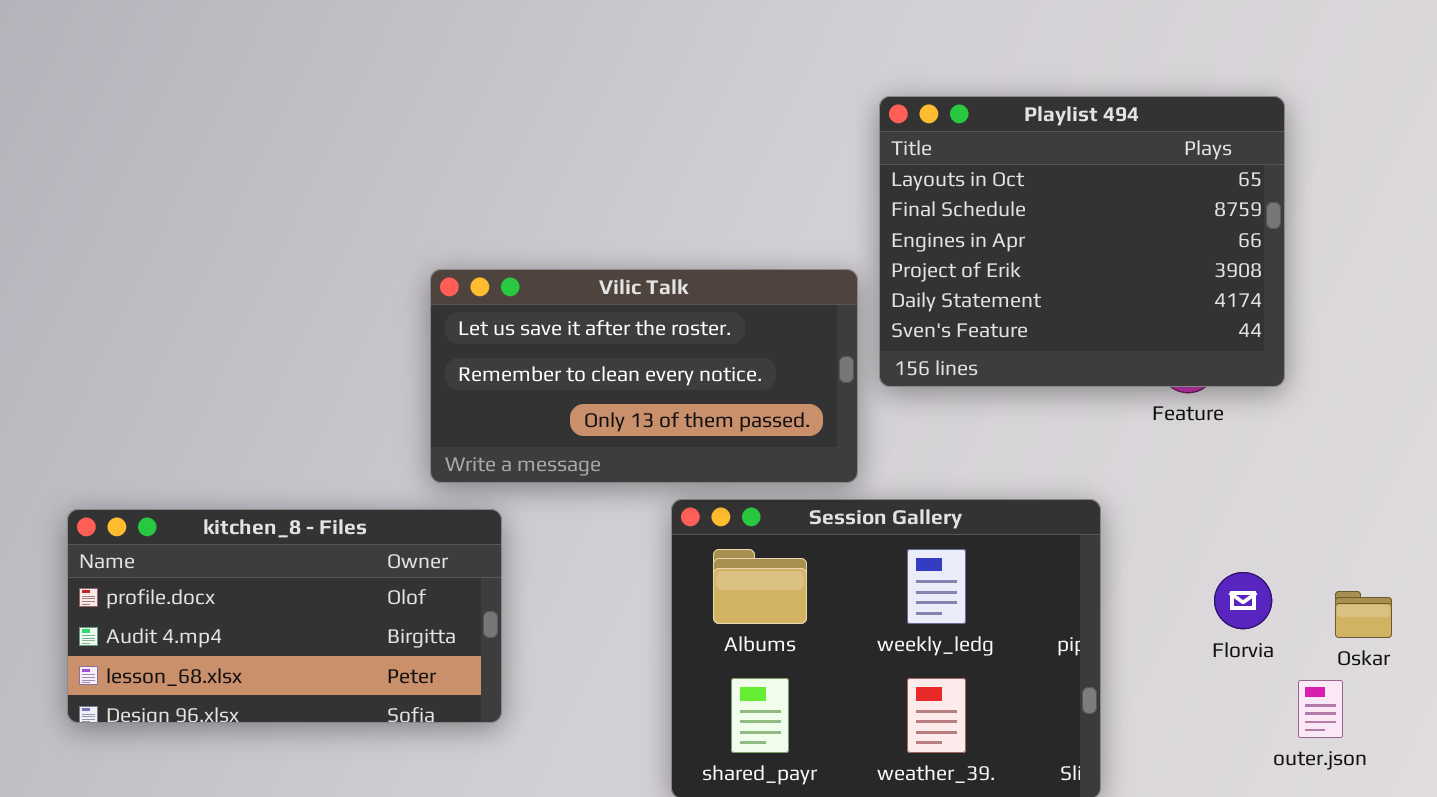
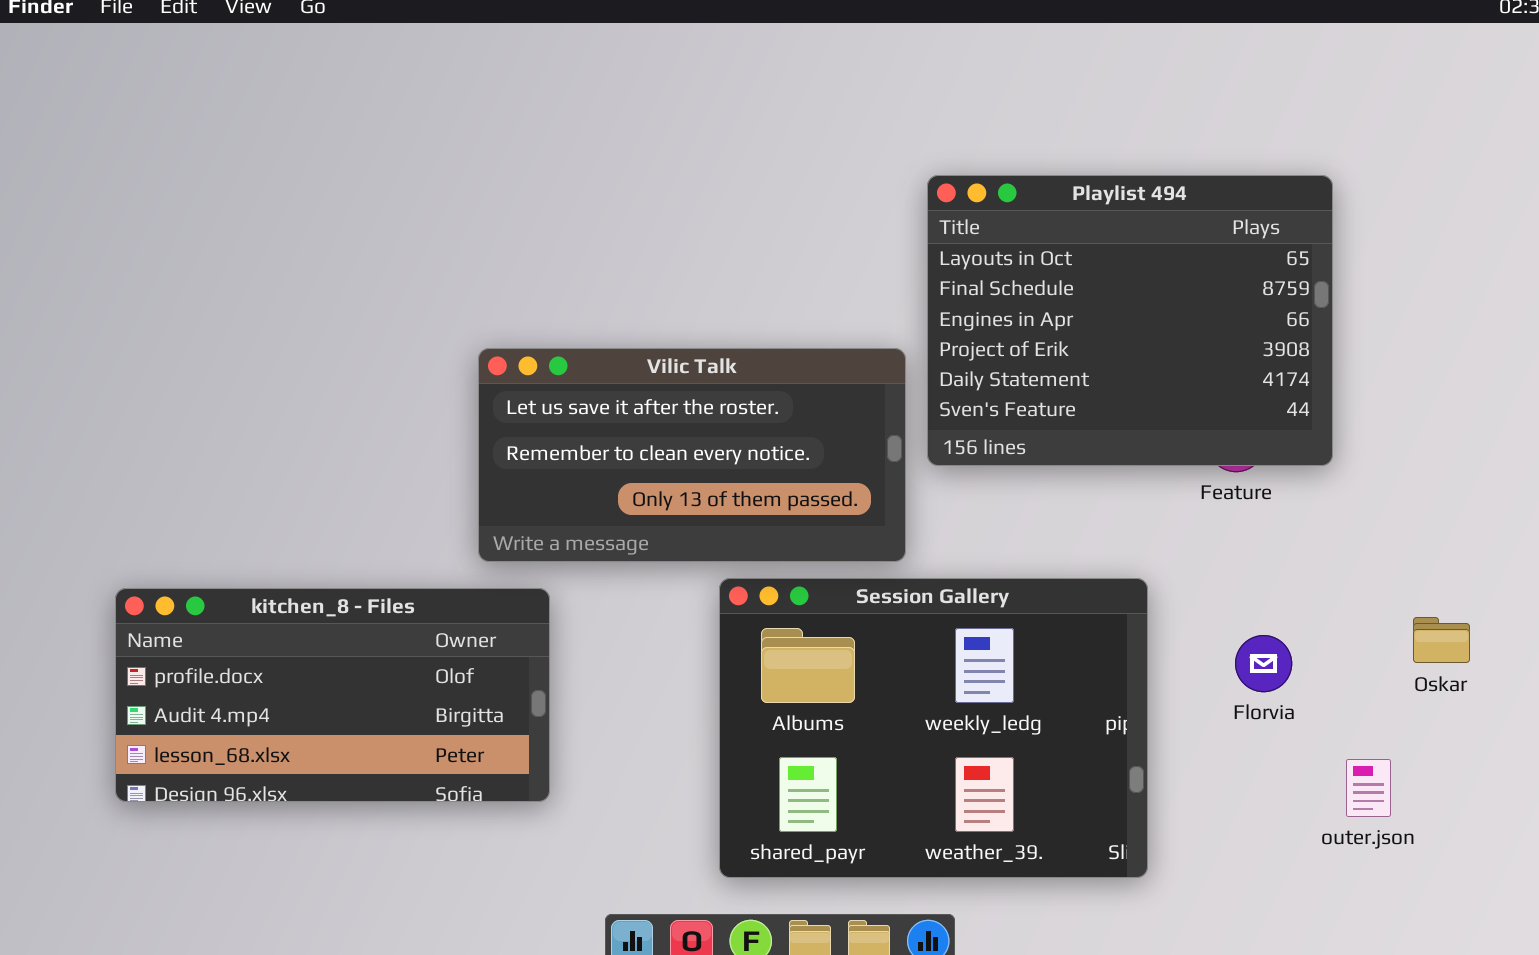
Florvia: [1214,572,1272,629] -> [1235,635,1292,692], moved
Oskar: [1335,591,1392,638] -> [1413,617,1470,663], moved

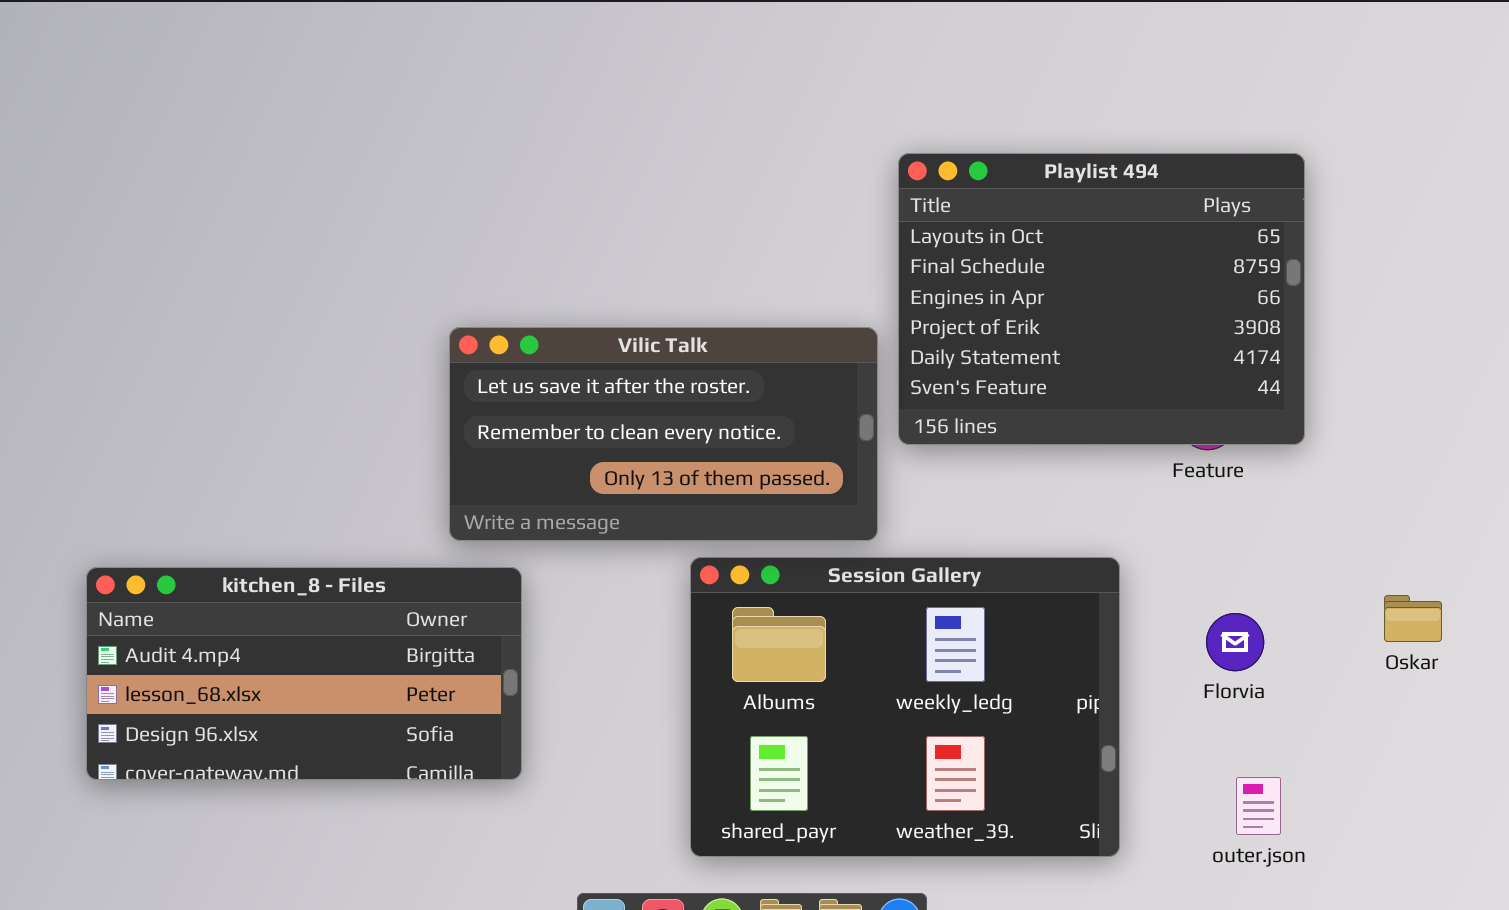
kitchen_8 - Files: [115,588,550,802] -> [86,567,522,780], scrolled down 1 row
outer.json: [1346,759,1391,817] -> [1236,777,1281,835], moved

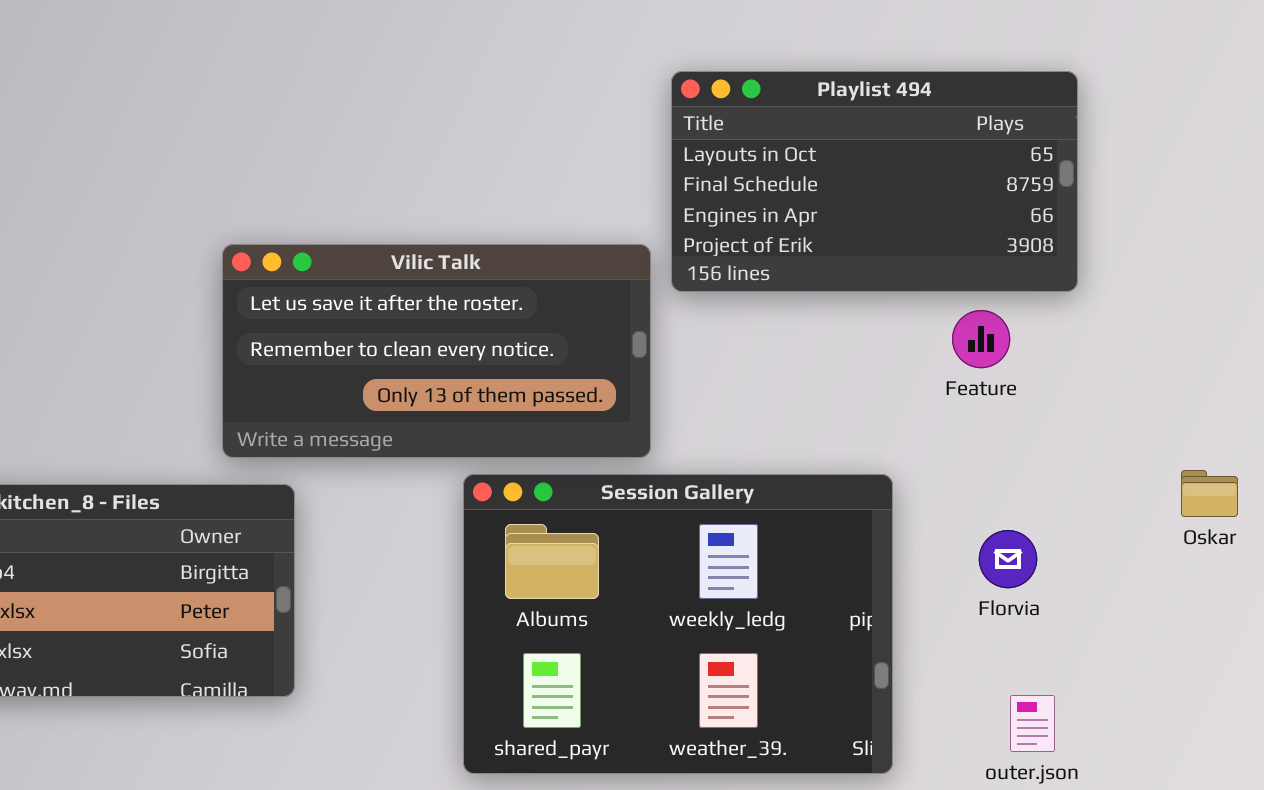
Playlist 494: [898,153,1305,445] -> [671,71,1078,292], resized
Oskar: [1384,595,1442,642] -> [1181,470,1238,517], moved

